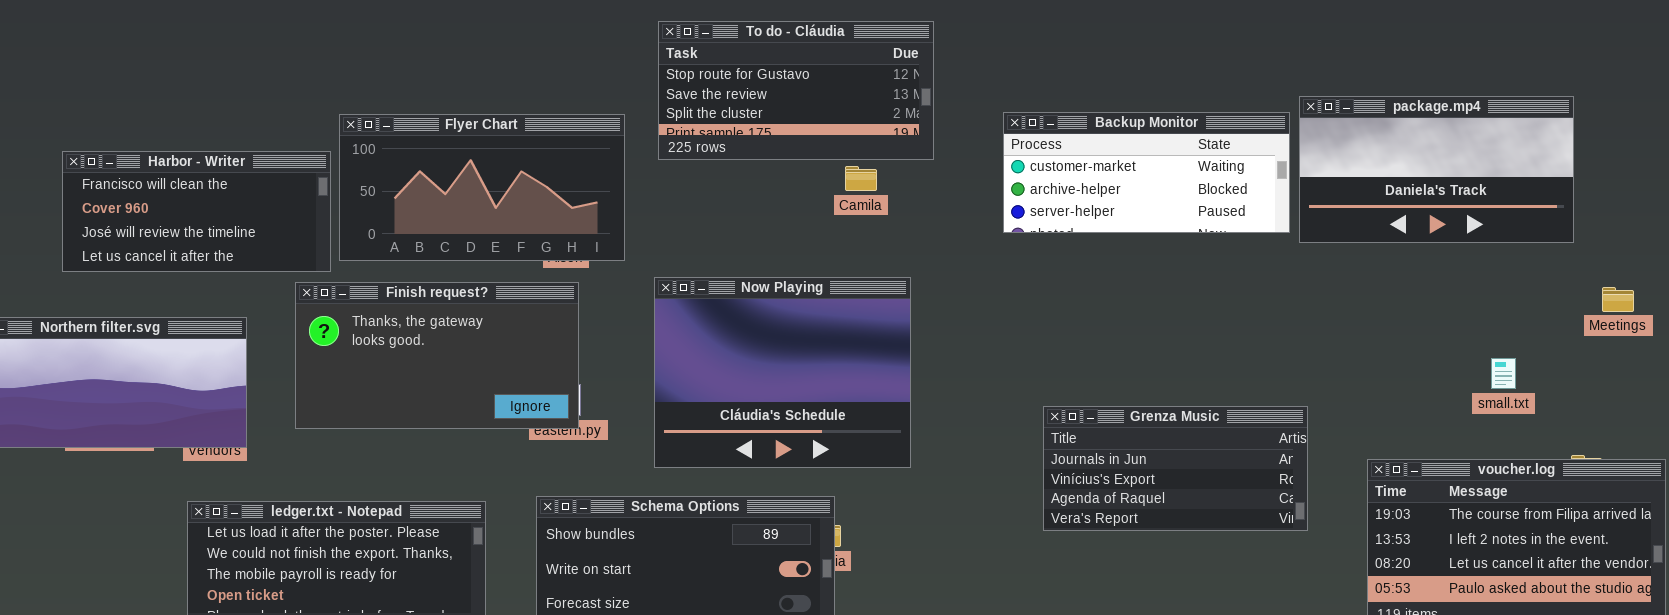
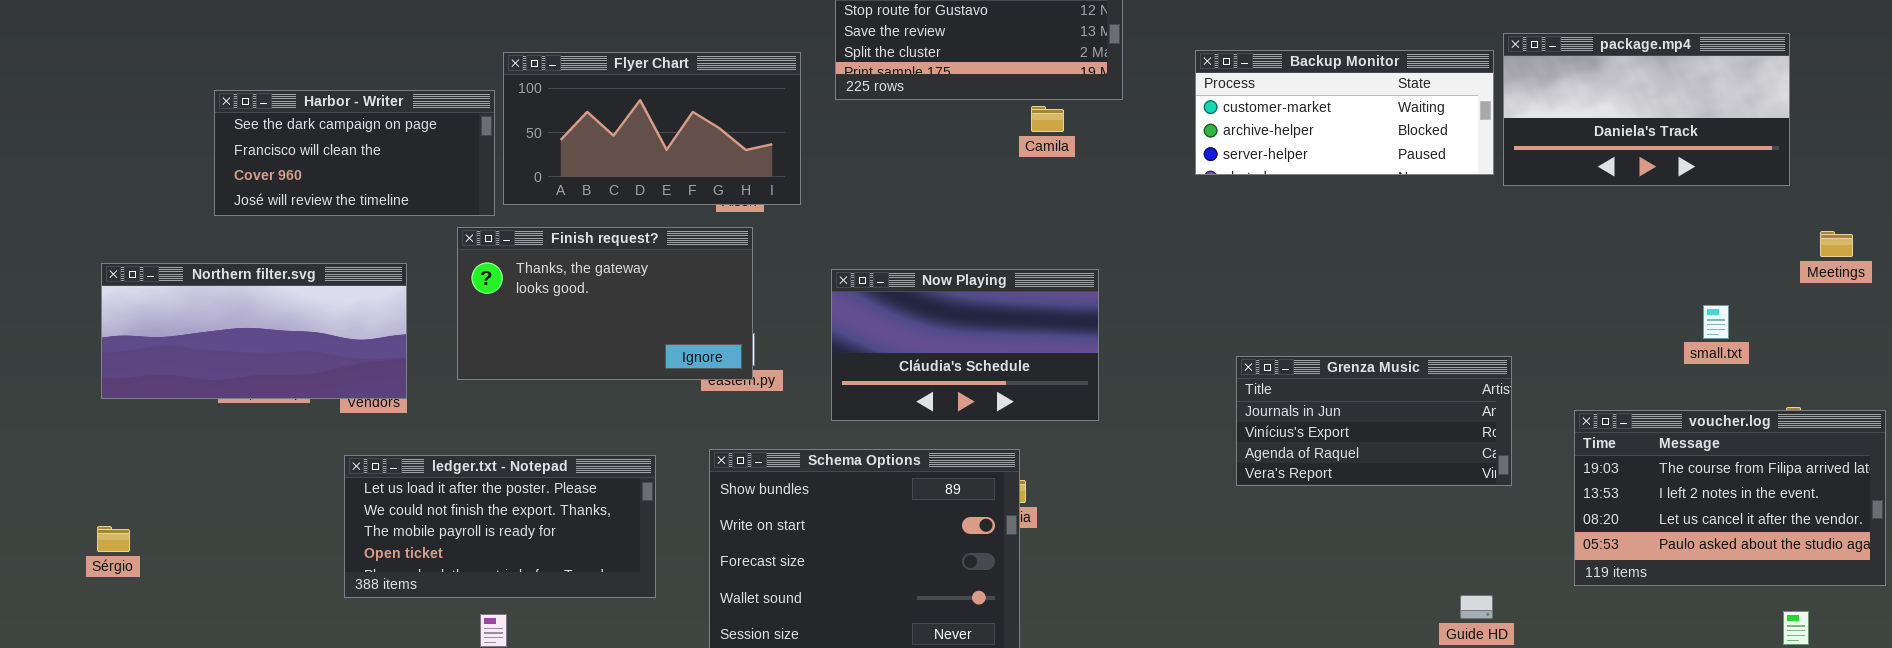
Harbor - Writer: [62,151,331,272] -> [214,90,495,216], scrolled up 1 row
Now Playing: [654,277,911,468] -> [831,269,1099,421], resized

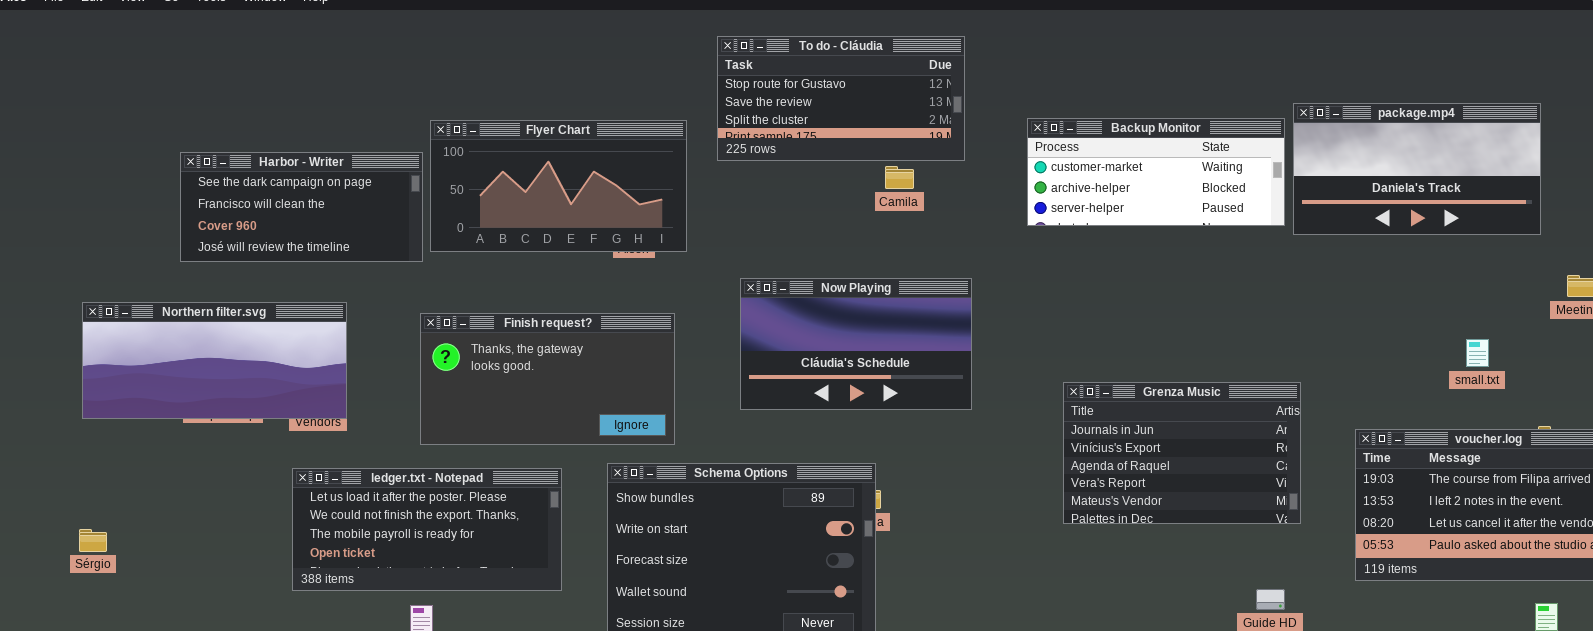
Finish request?: [457,227,753,380] -> [420,313,675,445], moved
Now Playing: [831,269,1099,421] -> [740,278,972,410], moved
Grenza Music: [1236,356,1512,486] -> [1063,382,1301,524], resized

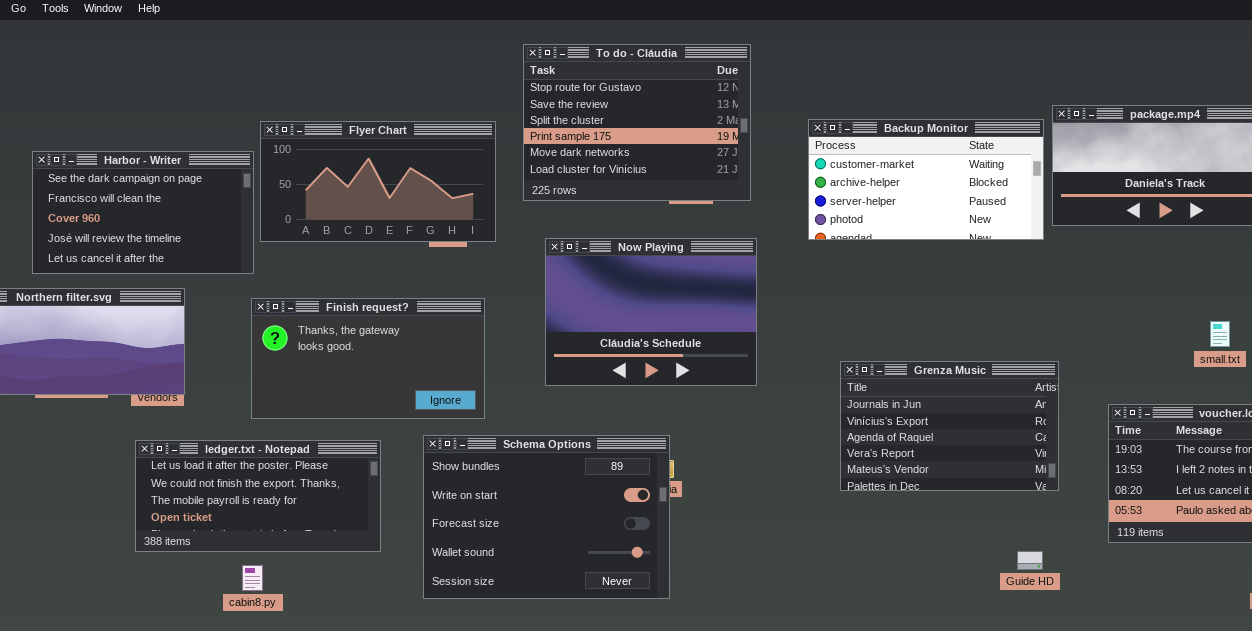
To do - Cláudia: [717,36,965,161] -> [523,44,751,201], resized
Backup Monitor: [1027,118,1285,226] -> [808,119,1044,240], resized
Harbor - Writer: [180,152,423,262] -> [32,151,254,274], resized
Now Playing: [740,278,972,410] -> [545,238,757,386], resized

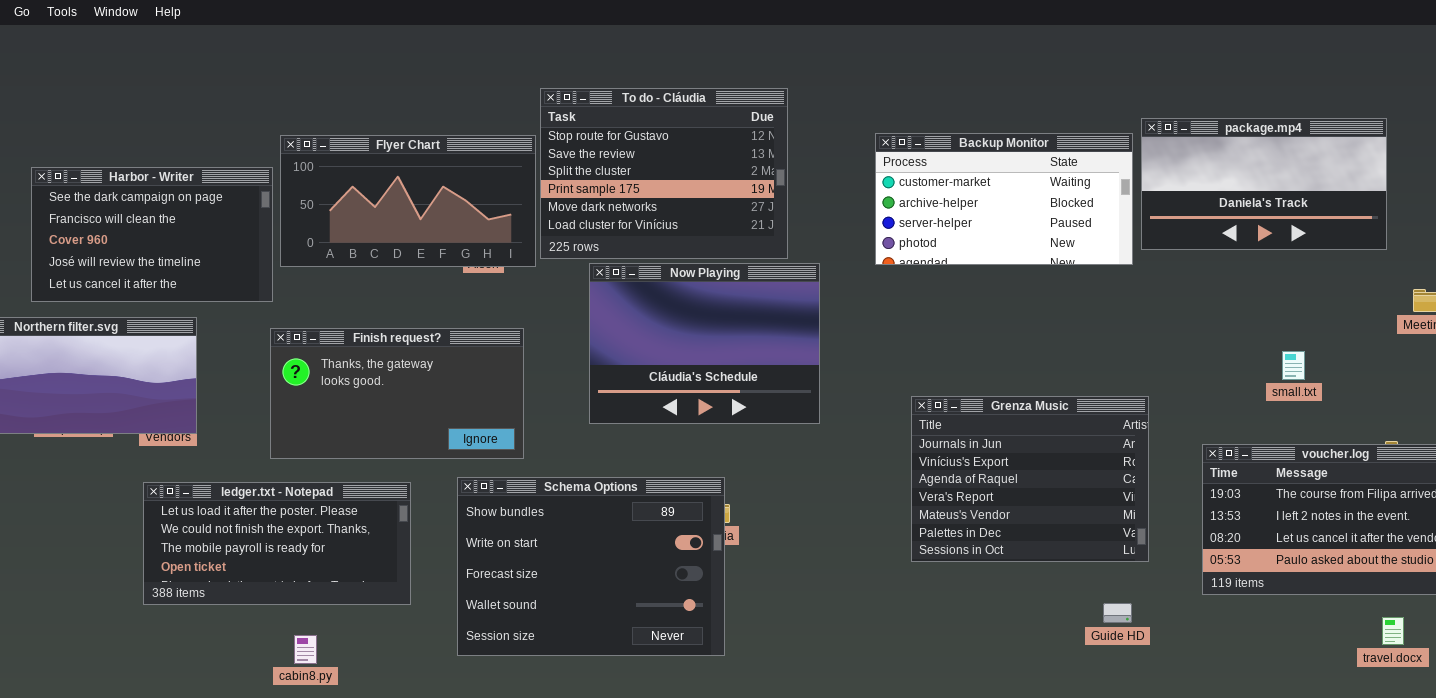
To do - Cláudia: [523,44,751,201] -> [540,88,788,259], moved
small.txt: [1210,321,1230,347] -> [1282,351,1305,380], moved
Grenza Music: [840,361,1059,491] -> [911,396,1149,562], resized
cabin8.py: [242,565,263,591] -> [294,635,317,664], moved

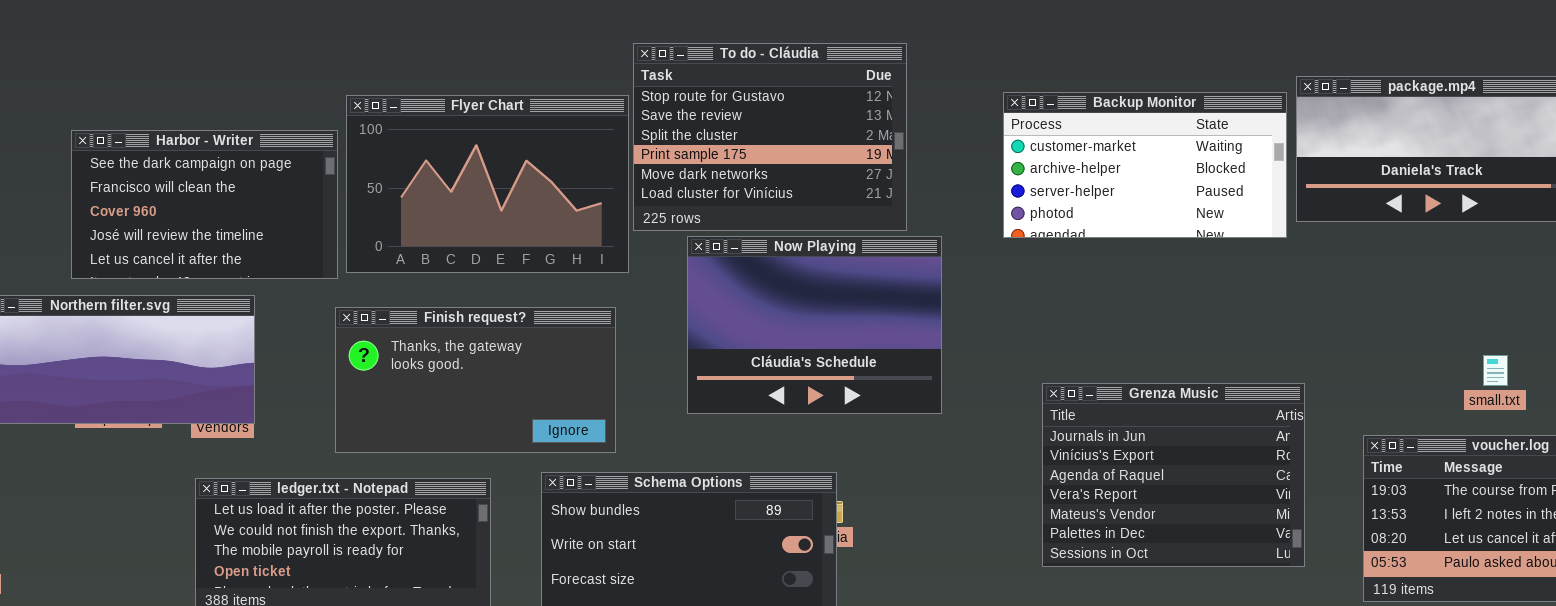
Flyer Chart: [280,135,536,267] -> [346,95,629,273], resized
small.txt: [1282,351,1305,380] -> [1483,355,1508,386], moved

